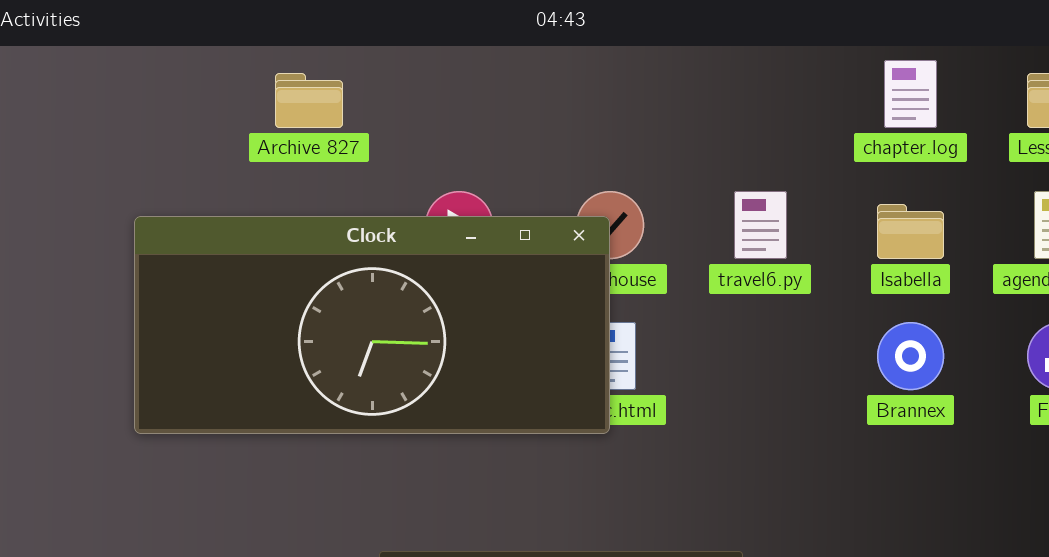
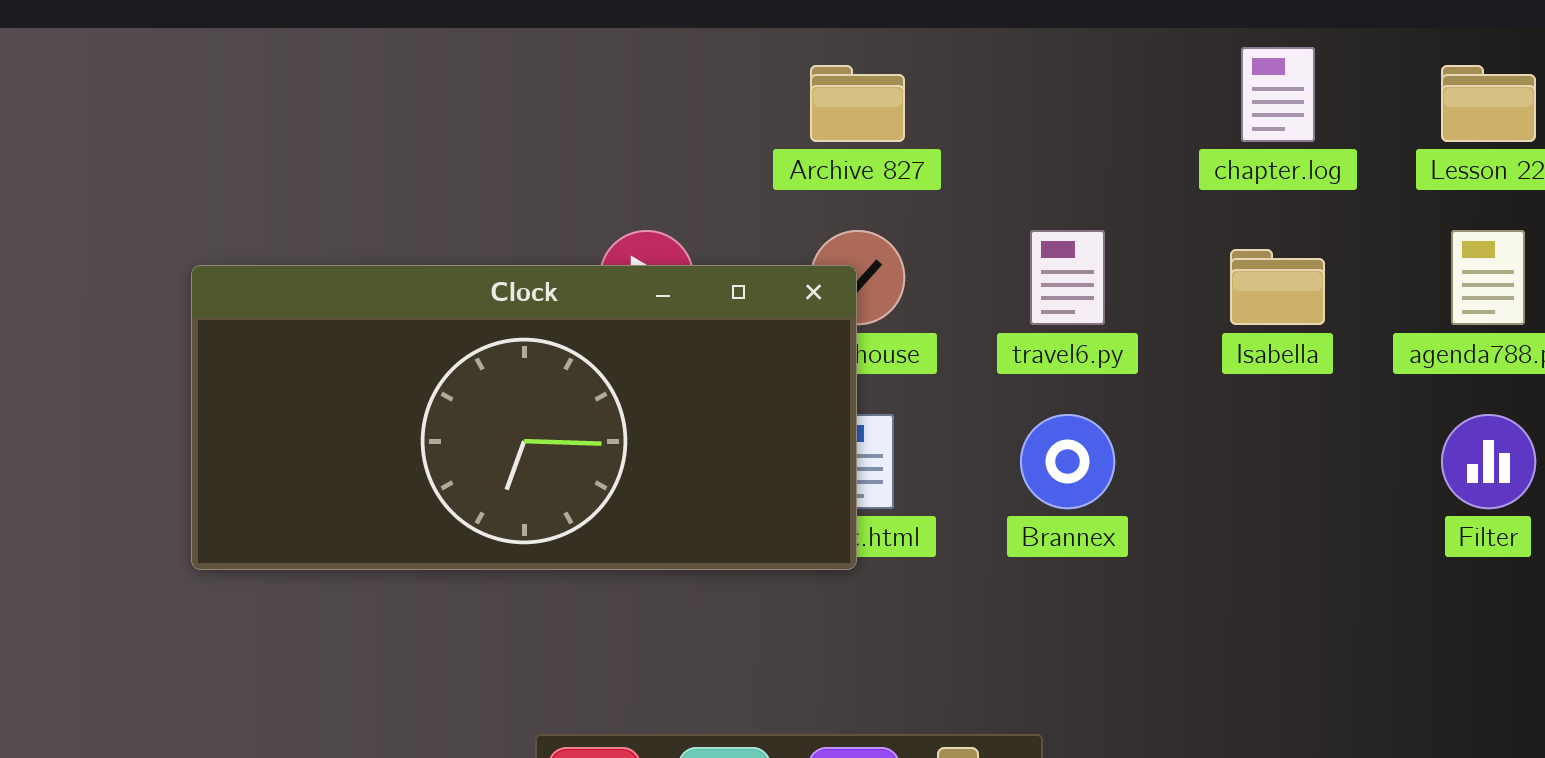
Archive 827: [275,73,343,128] -> [810,65,905,142], moved
Brannex: [877,322,944,390] -> [1020,414,1115,509], moved

